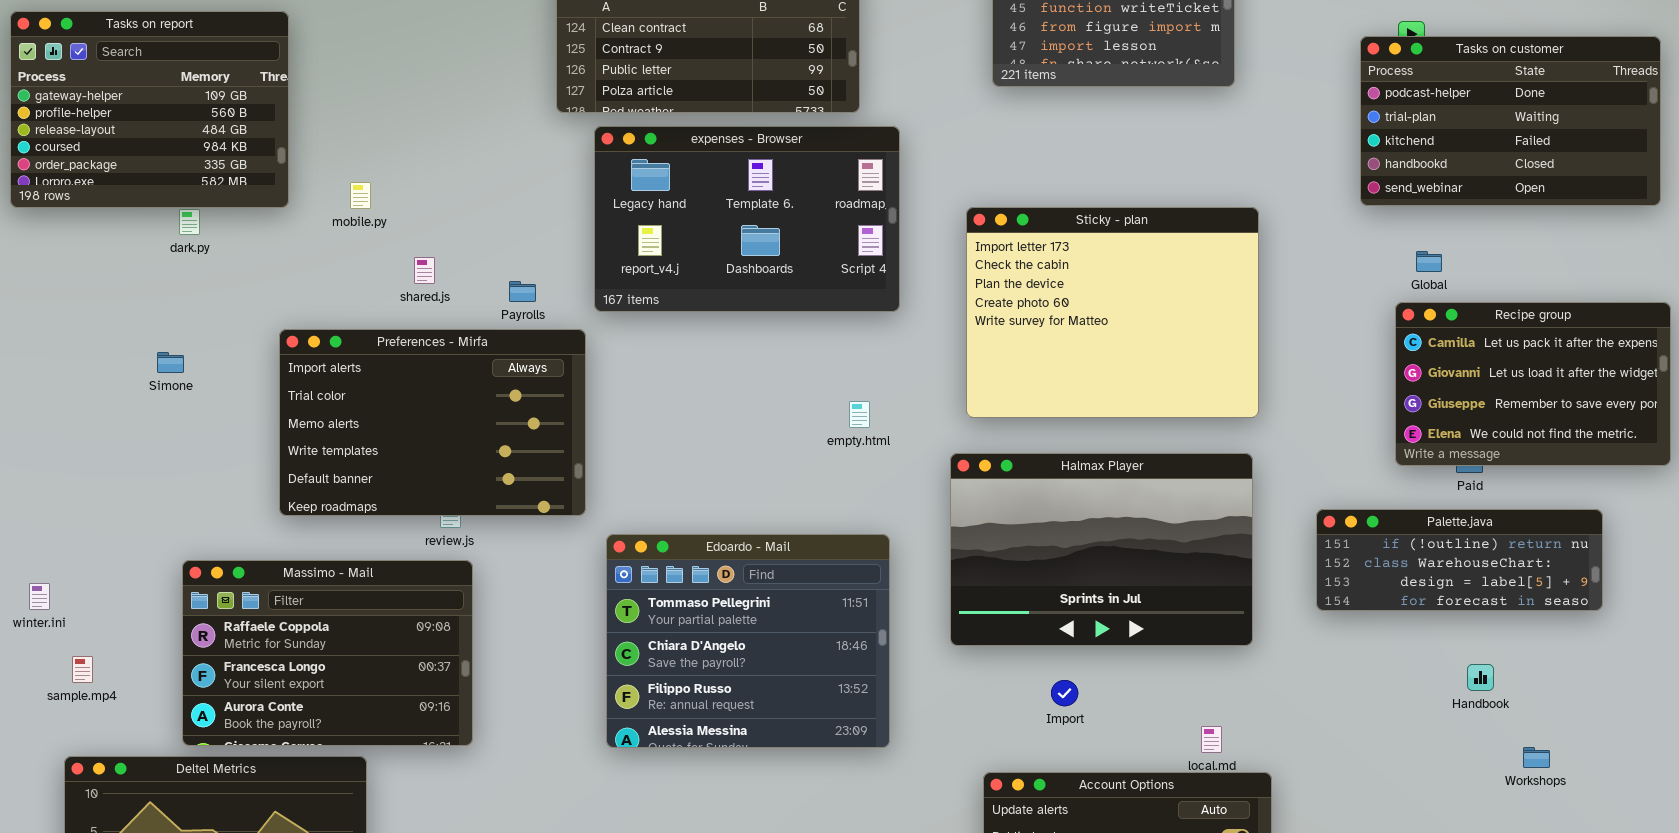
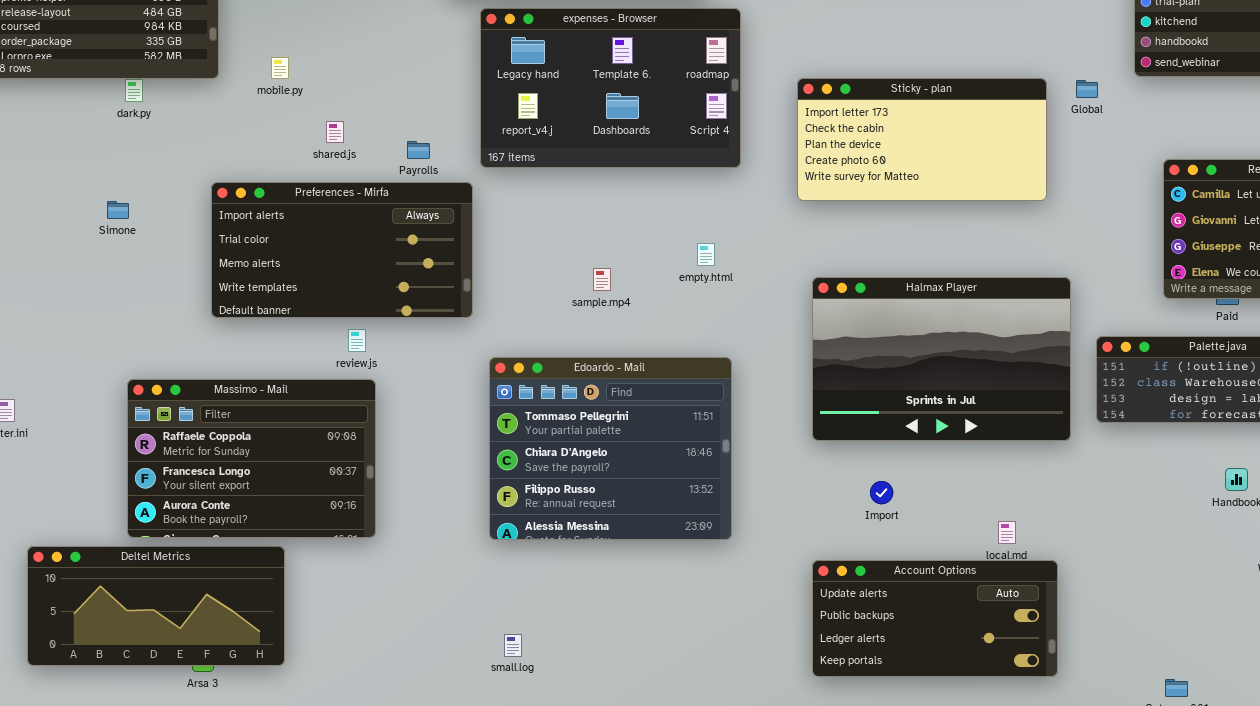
Sticky - plan: [966,207,1259,418] -> [797,78,1047,201], resized
Global: [1416,251,1442,272] -> [1076,80,1098,98], moved
Preferences - Mirfa: [279,329,586,516] -> [211,182,473,318], resized
Halmax Player: [950,453,1253,646] -> [812,277,1071,441], moved
sample.mp4: [72,656,93,683] -> [593,268,611,291], moved

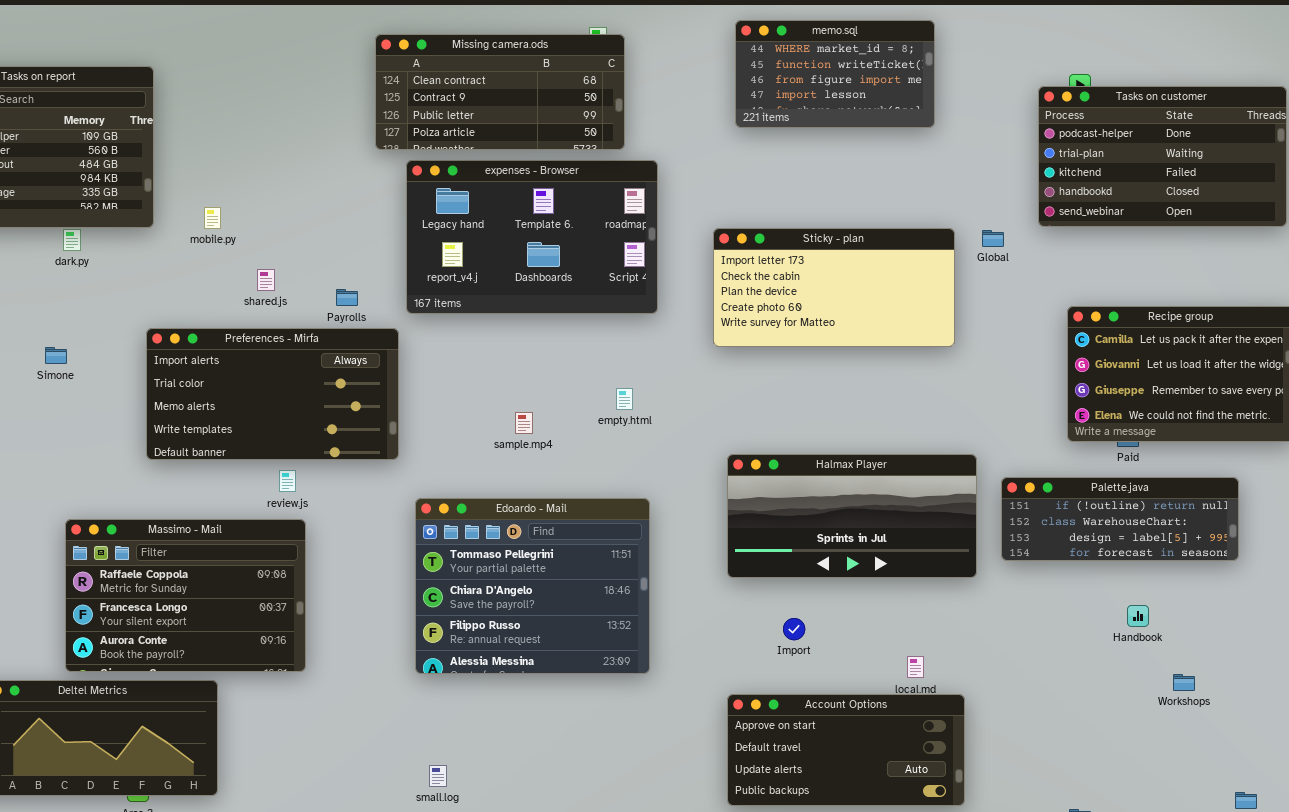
Halmax Player: [812,277,1071,441] -> [727,454,977,578], resized
Account Options: [812,560,1058,677] -> [727,694,965,806], scrolled up 2 rows

